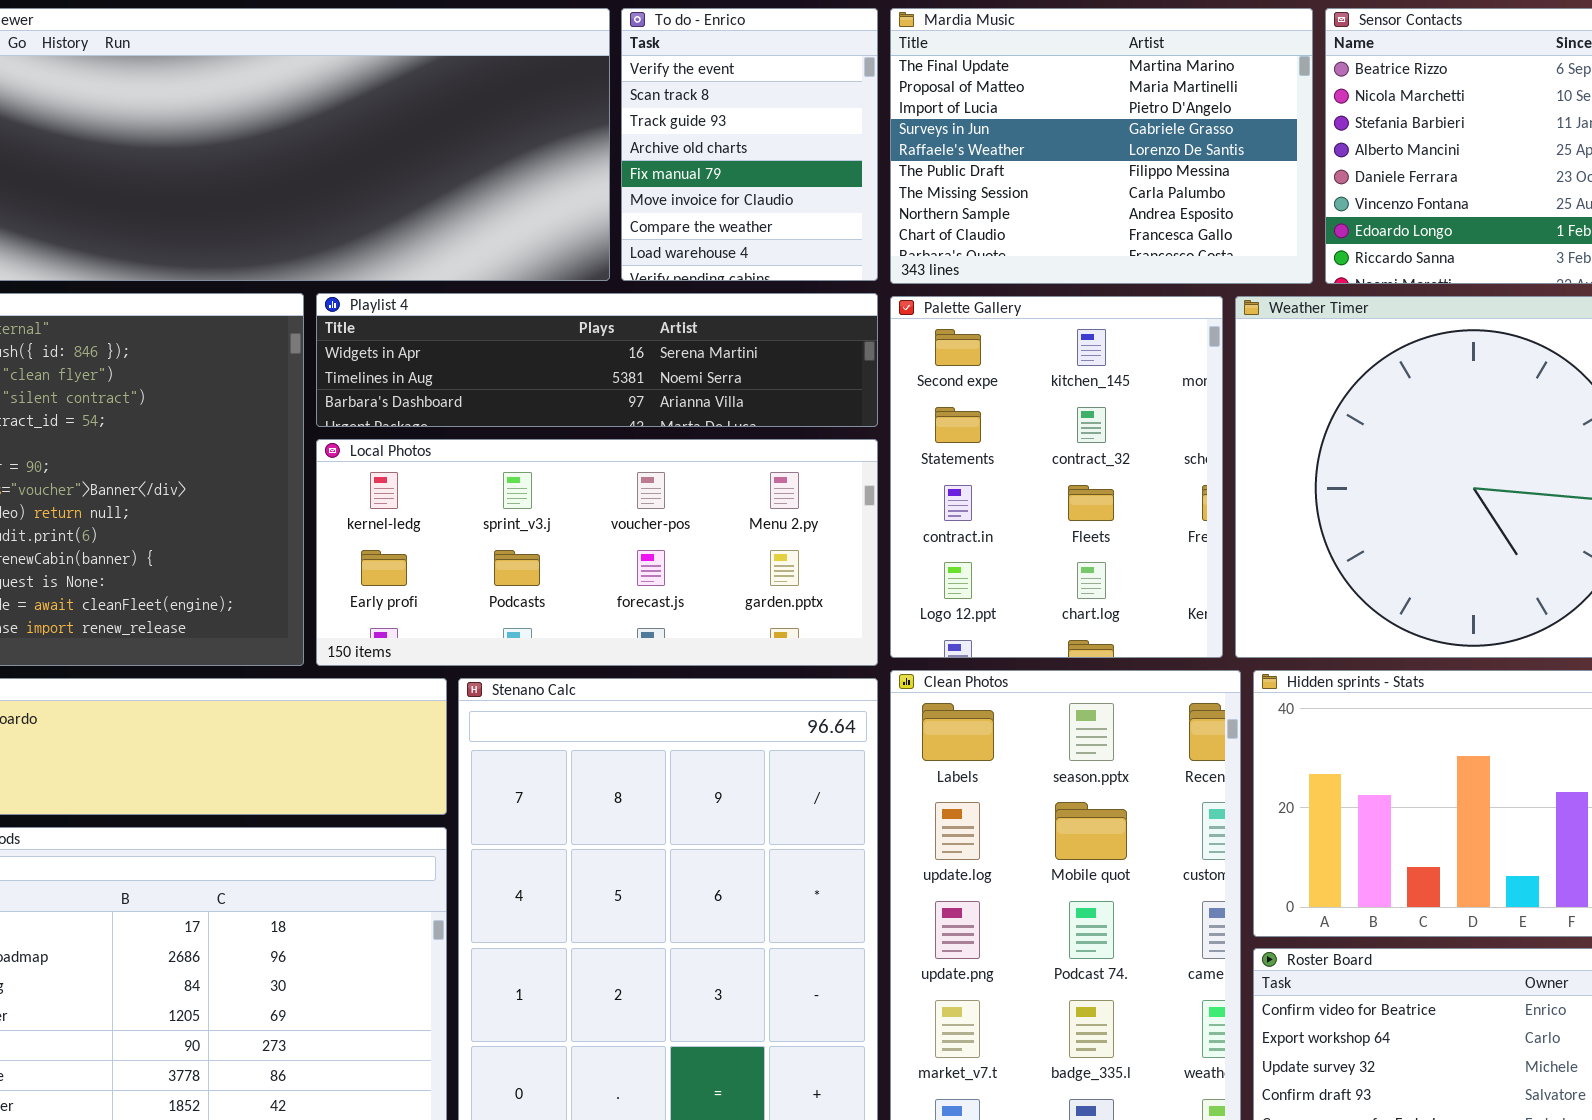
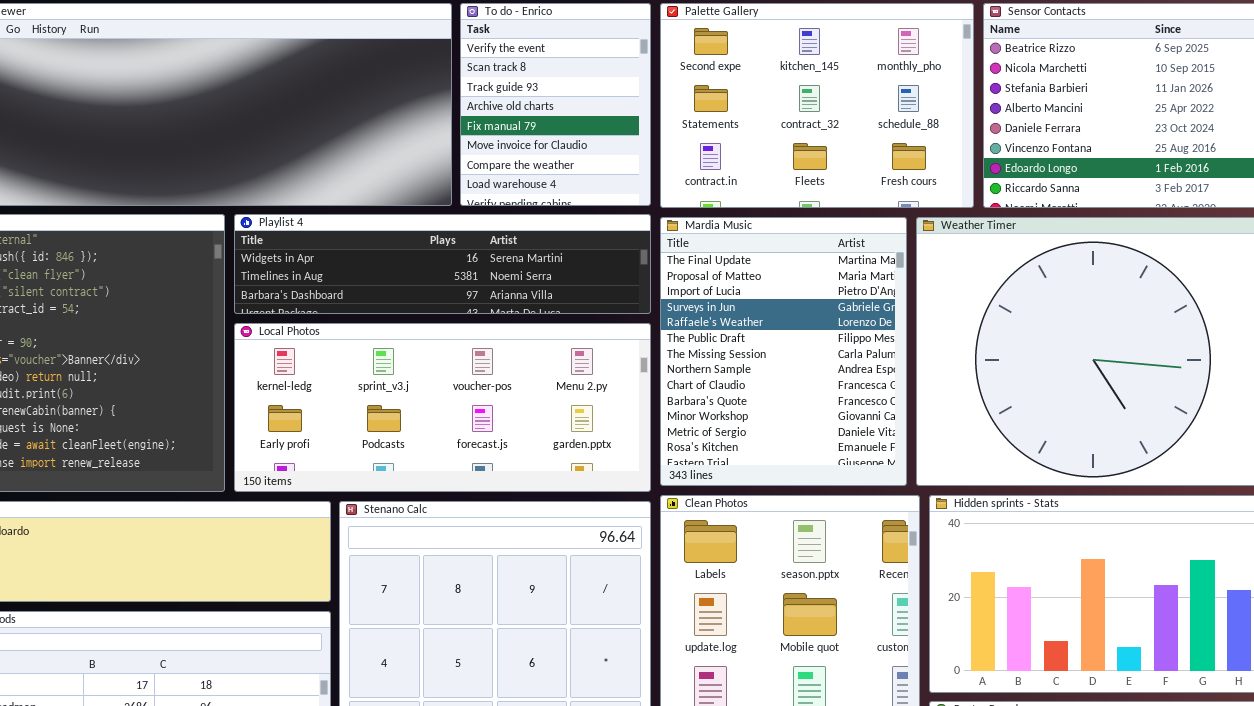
Mardia Music: [890,8,1313,284] -> [660,217,907,486], moved, resized
Palette Gallery: [890,296,1223,658] -> [660,3,974,208], moved, resized

